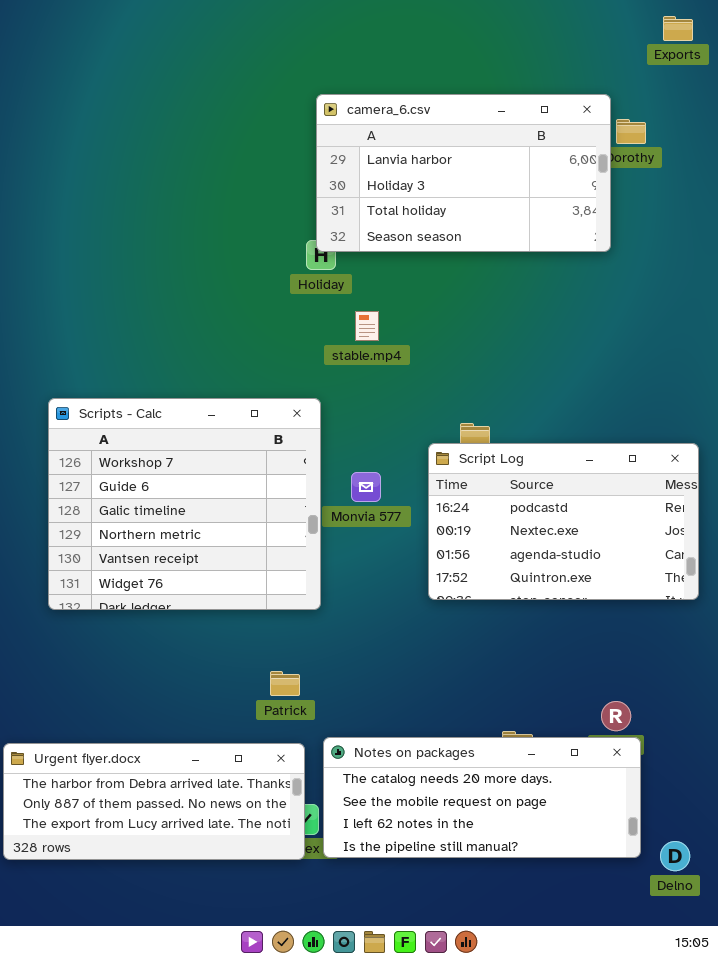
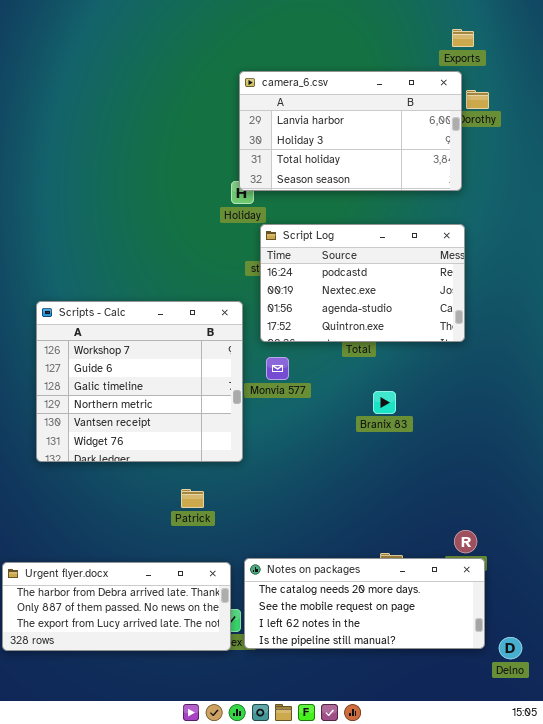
Exports: [663,16,693,41] -> [452,29,474,47], moved
Script Log: [428,443,699,600] -> [260,224,465,342], moved
Patrick: [270,671,300,696] -> [181,489,204,508], moved

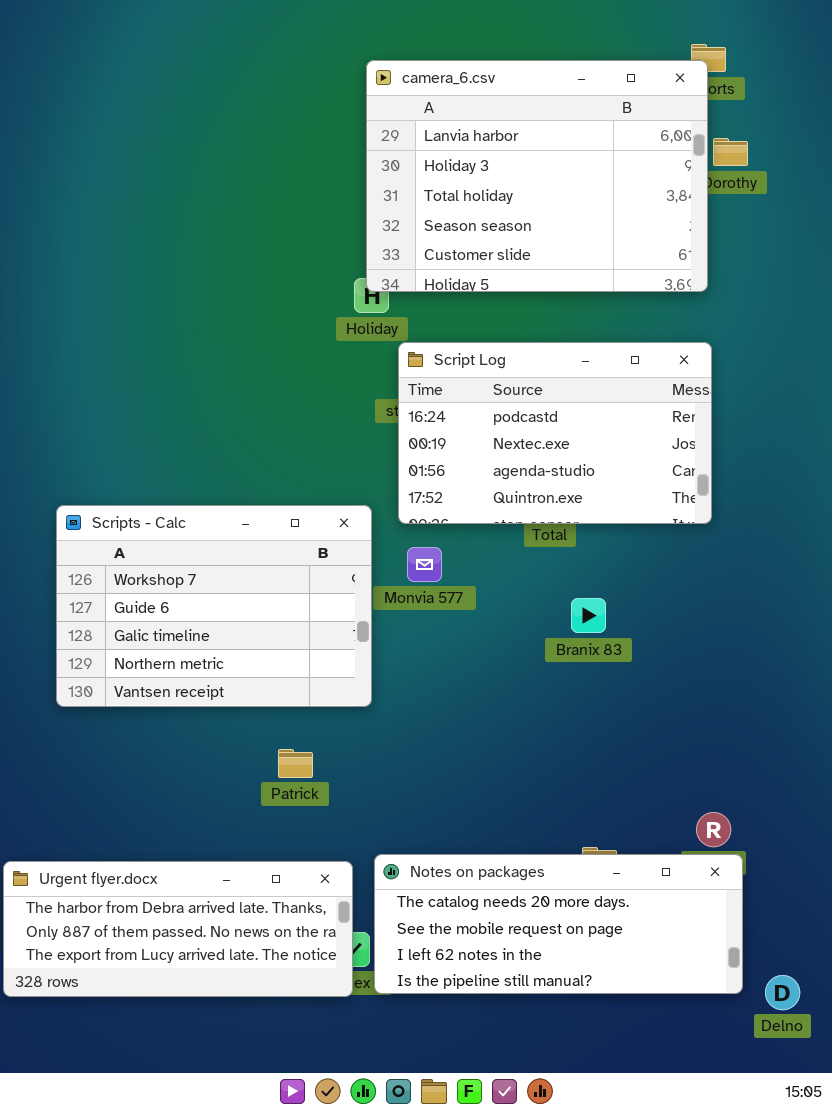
camera_6.csv: [239,71,462,191] -> [366,60,708,292], resized
Scripts - Calc: [36,301,243,462] -> [56,505,372,707], resized

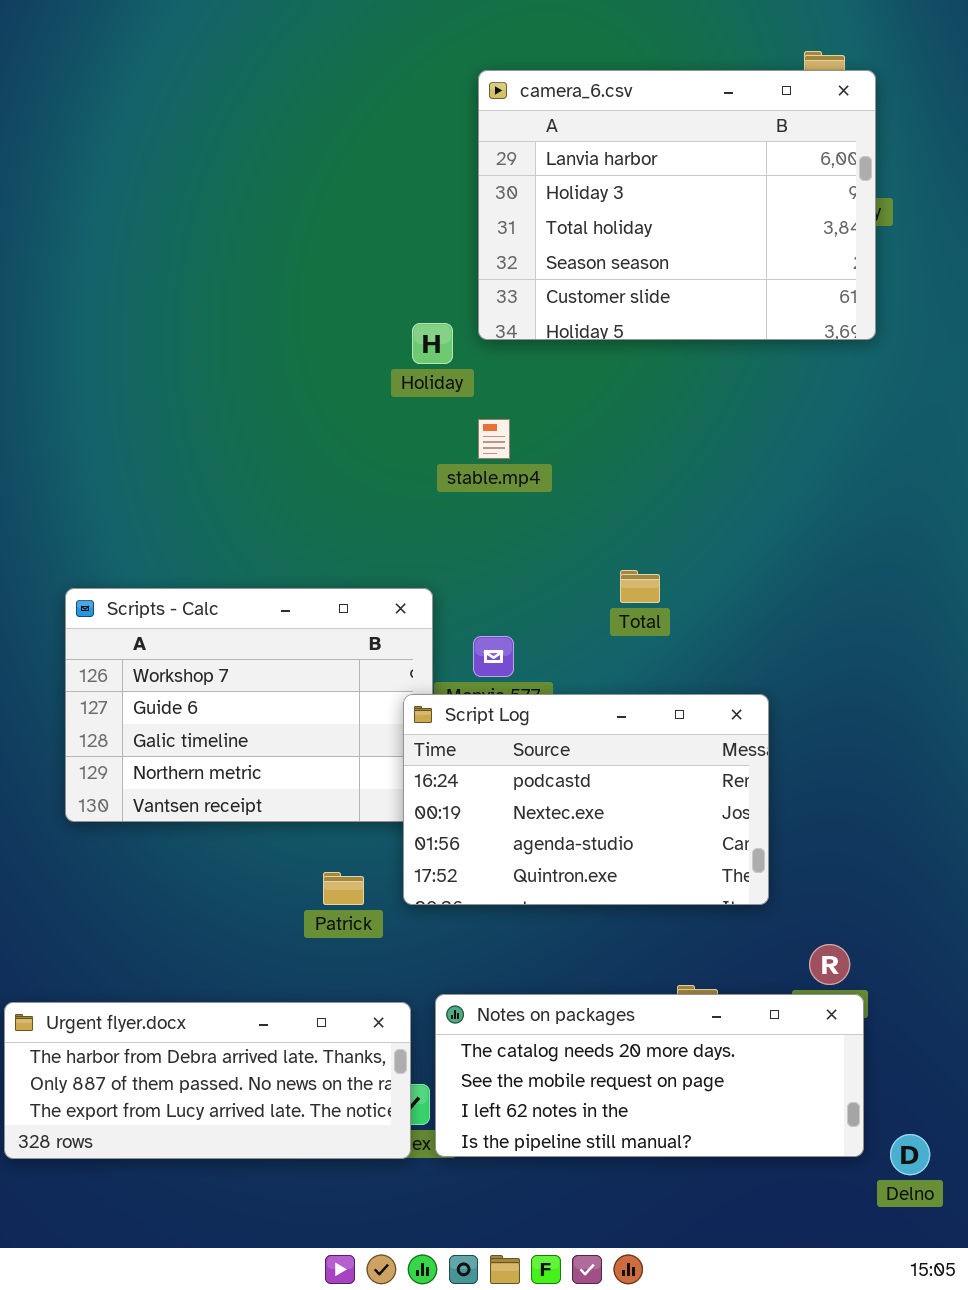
camera_6.csv: [366,60,708,292] -> [478,70,876,340], moved
Script Log: [398,342,712,524] -> [403,694,769,905], moved

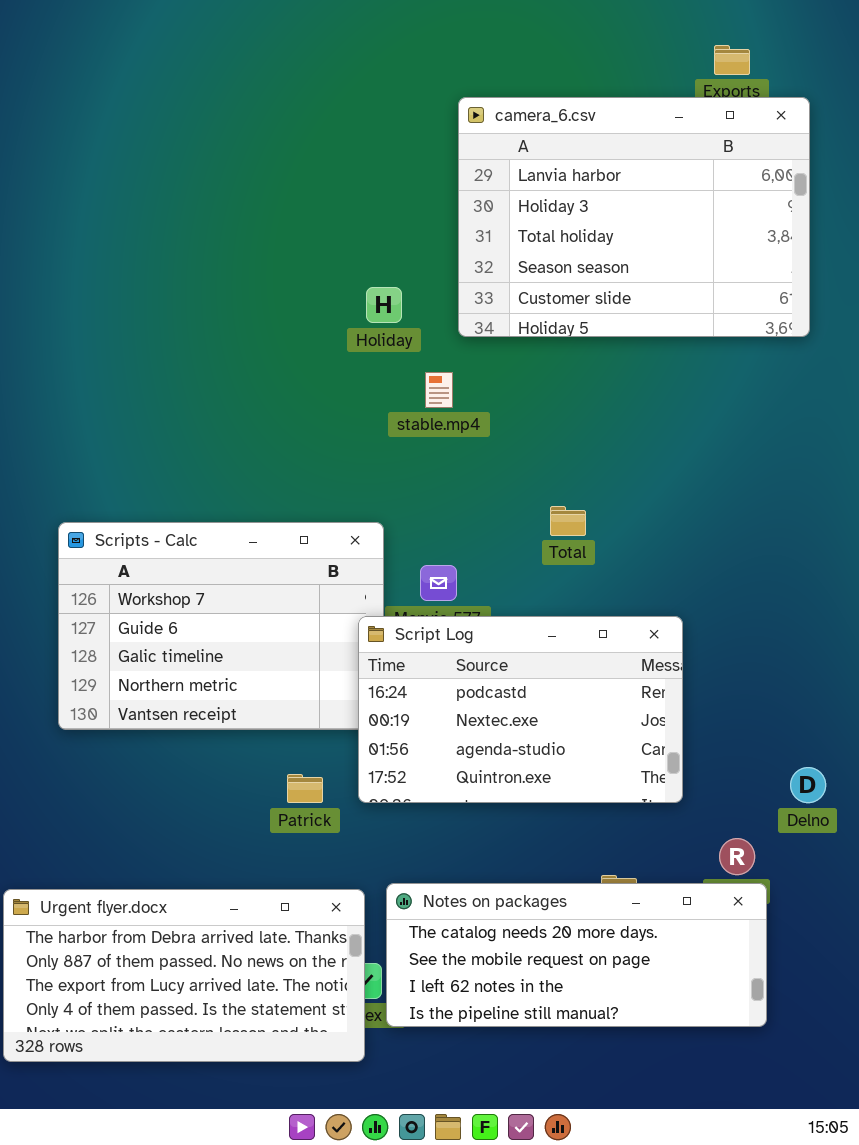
camera_6.csv: [478,70,876,340] -> [458,97,810,337], moved
Urgent flyer.docx: [4,1002,411,1159] -> [3,889,365,1062], resized
Delno: [890,1134,930,1175] -> [790,767,826,803], moved

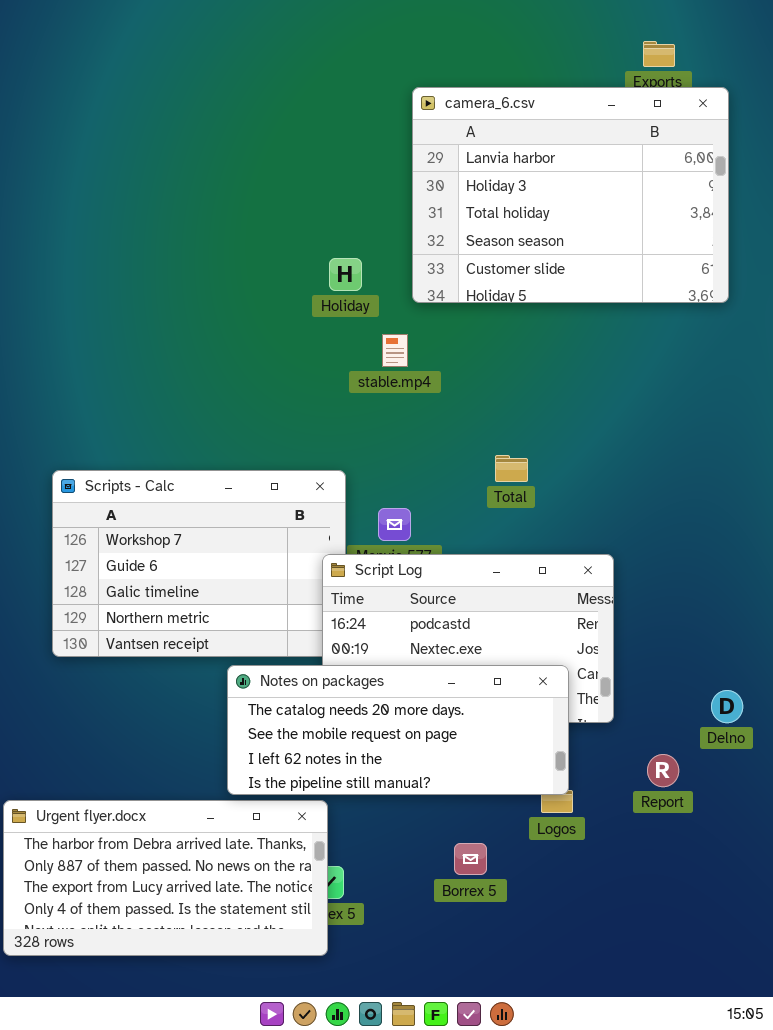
Notes on packages: [386,883,767,1027] -> [227,665,569,795], moved

